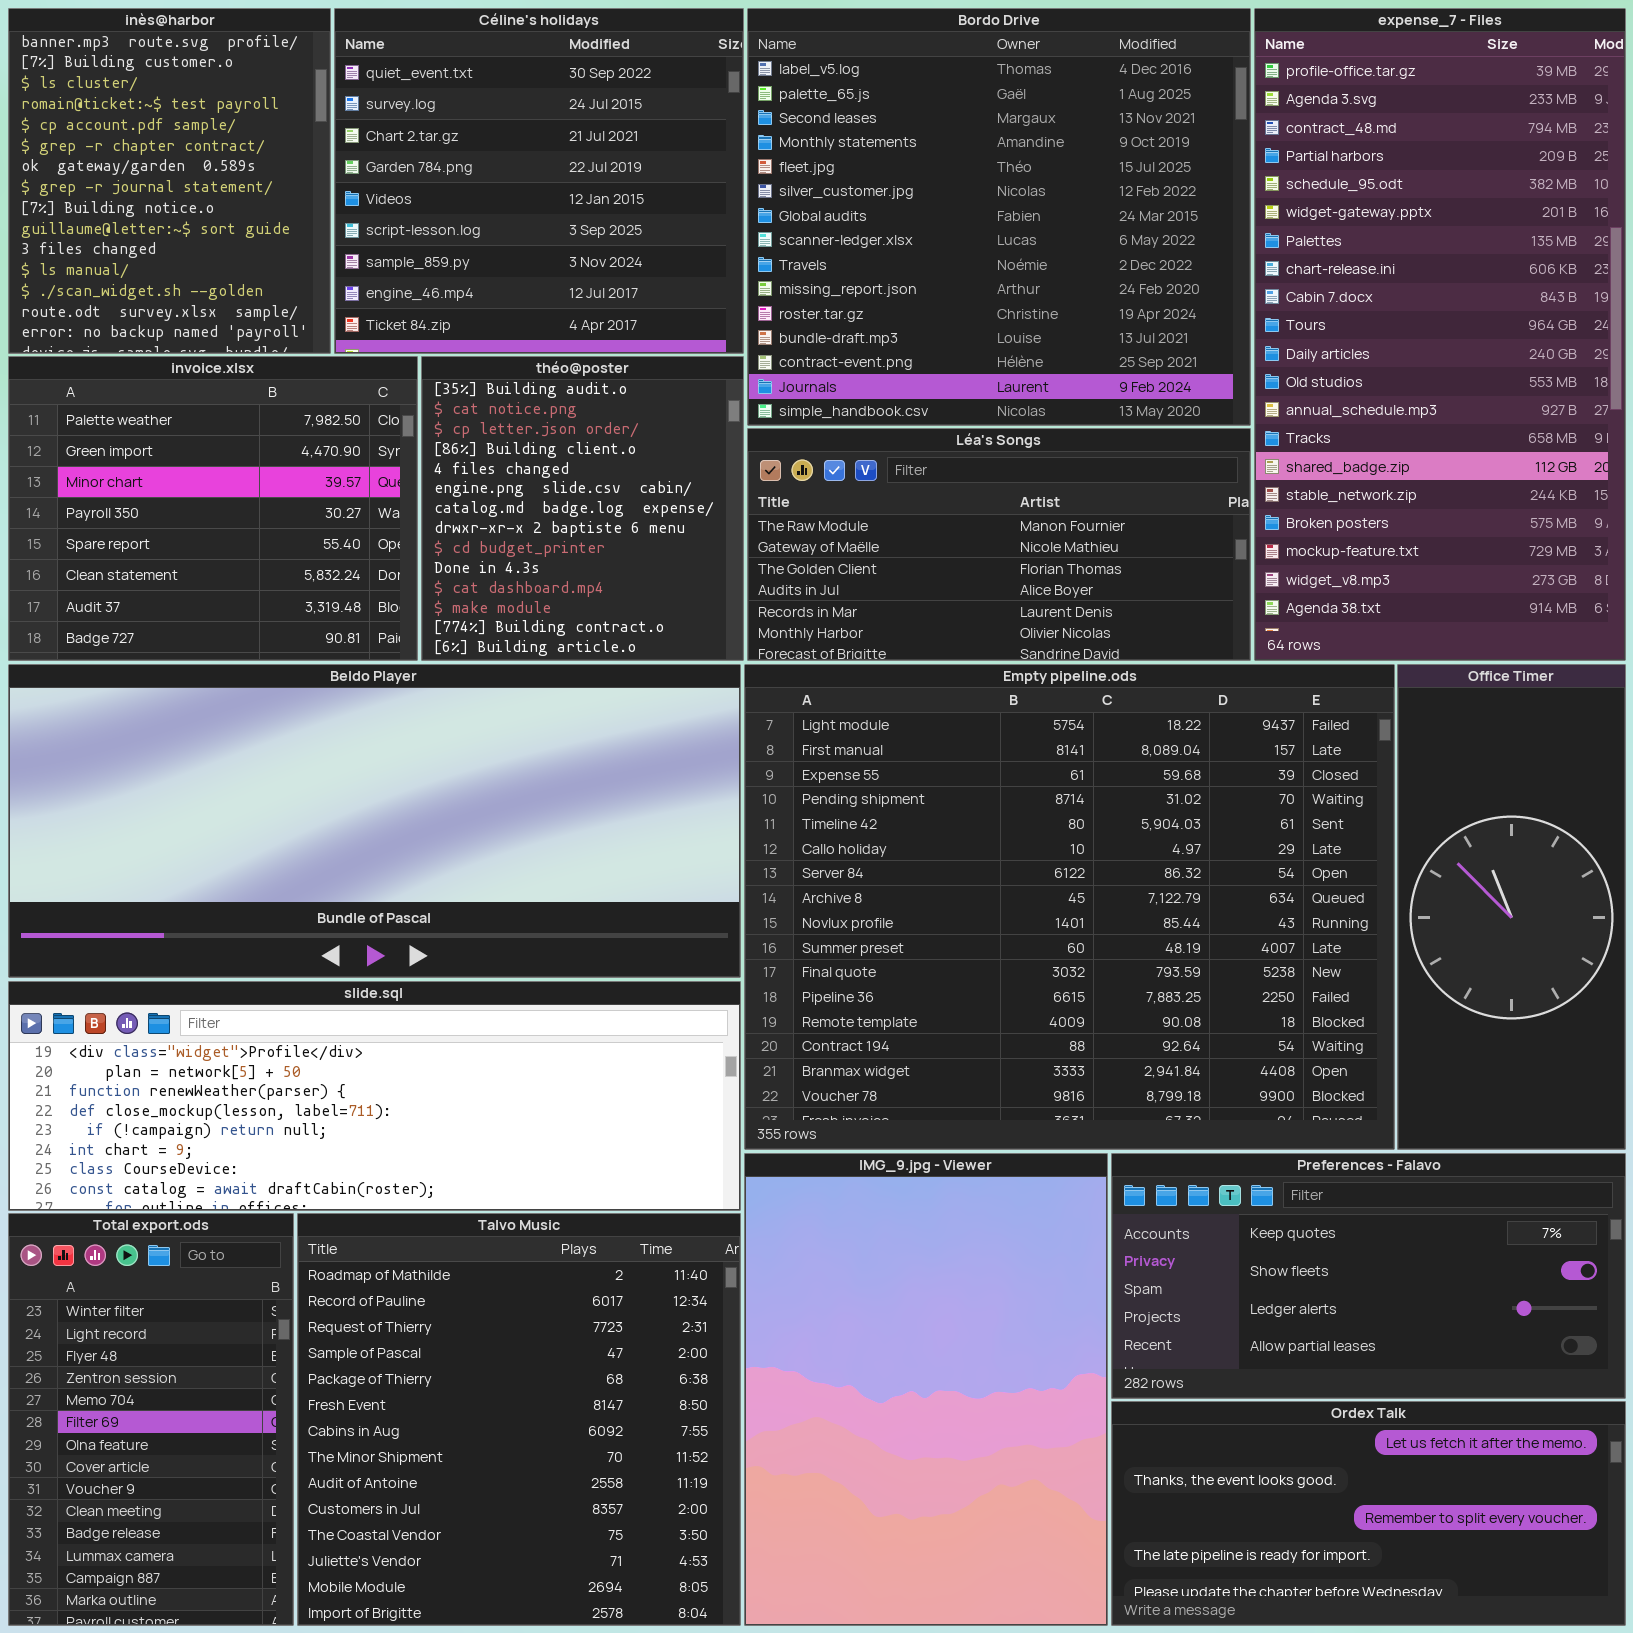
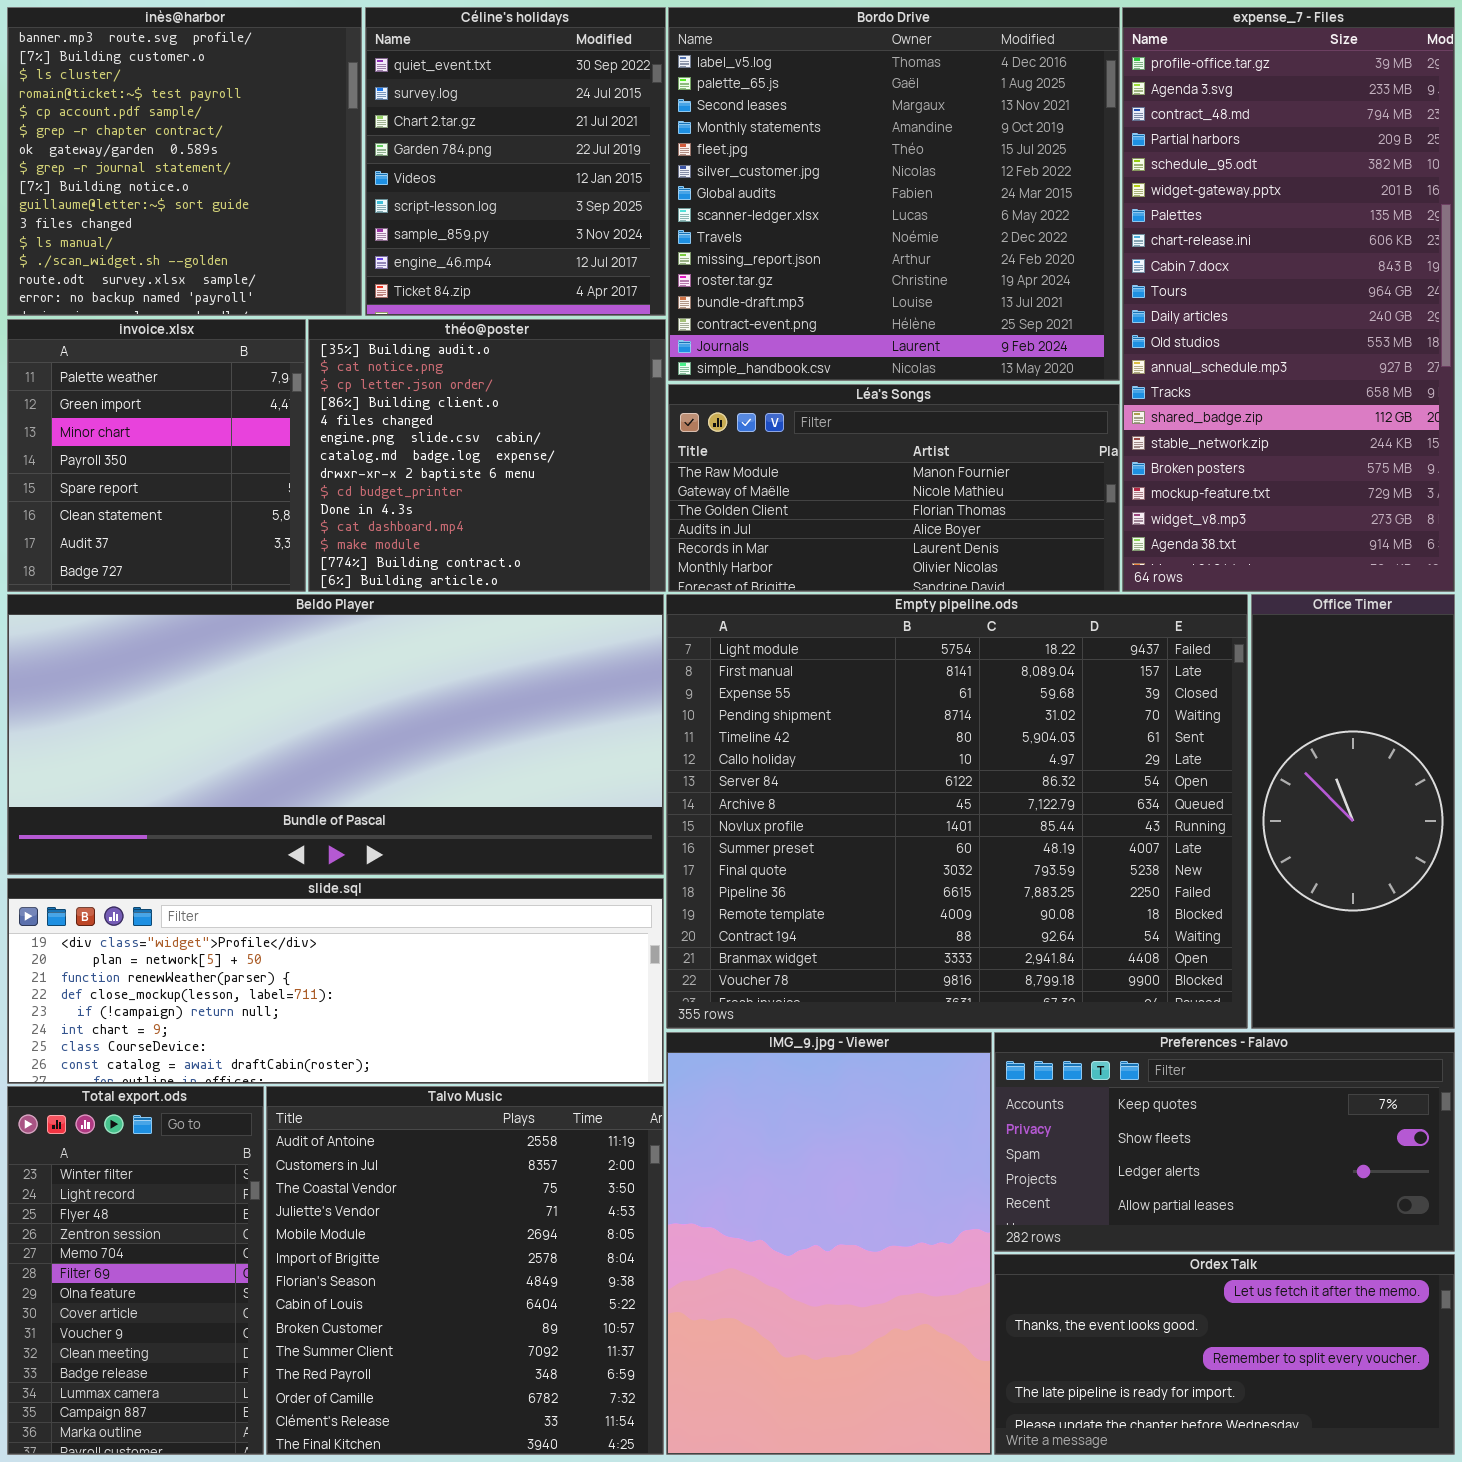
inès@harbor: [8,8,331,354] -> [7,7,362,316], resized
Céline's holidays: [334,8,744,354] -> [365,7,666,316], resized
invoice.xlsx: [8,356,418,661] -> [7,319,306,592], resized
théo@poster: [421,356,744,661] -> [308,319,666,592], resized
Talvo Music: [297,1213,741,1626] -> [266,1086,664,1455], scrolled down 8 rows

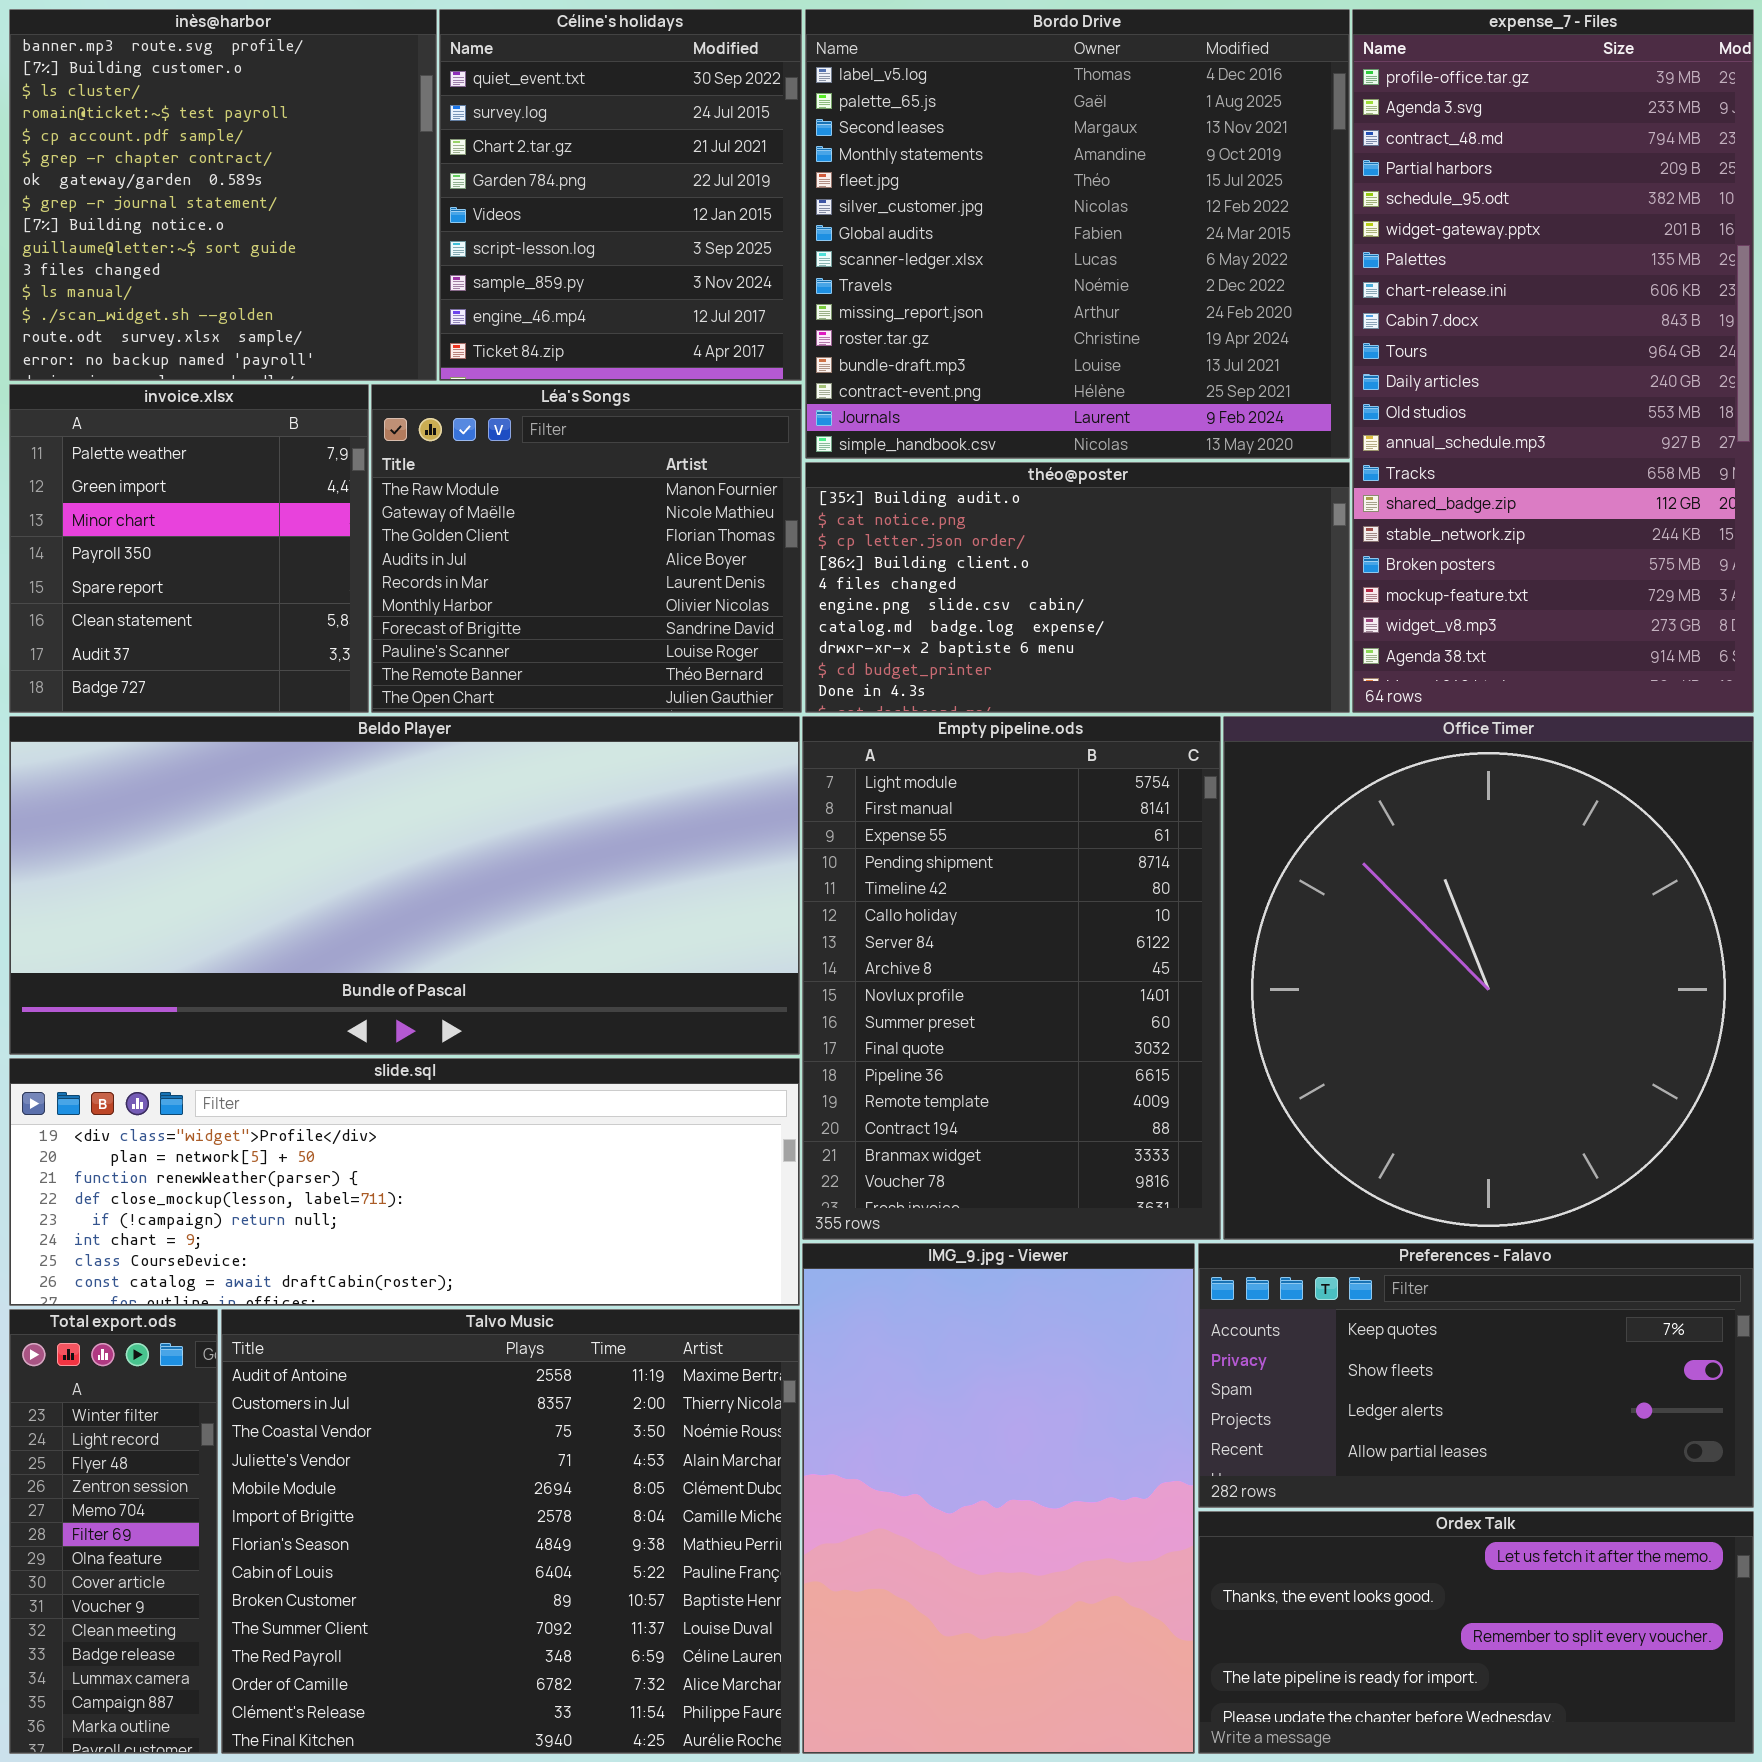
théo@poster: [308,319,666,592] -> [805,462,1350,713], moved, resized
Léa's Songs: [668,384,1120,592] -> [371,384,802,713], moved, resized
Empty pipeline.ods: [666,594,1248,1029] -> [802,716,1221,1240], resized
Office Timer: [1251,594,1455,1029] -> [1223,716,1754,1240], resized
Total export.ods: [7,1086,264,1455] -> [9,1309,218,1754], resized
Talvo Music: [266,1086,664,1455] -> [221,1309,800,1754], resized

